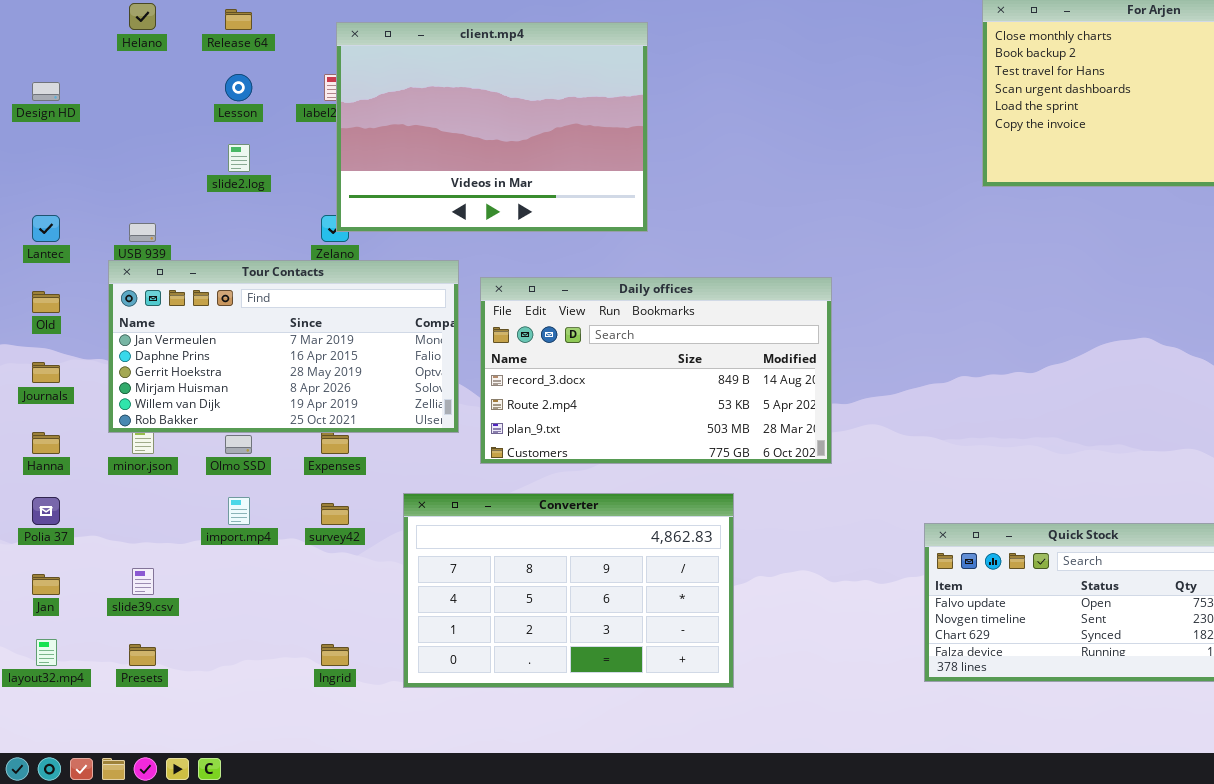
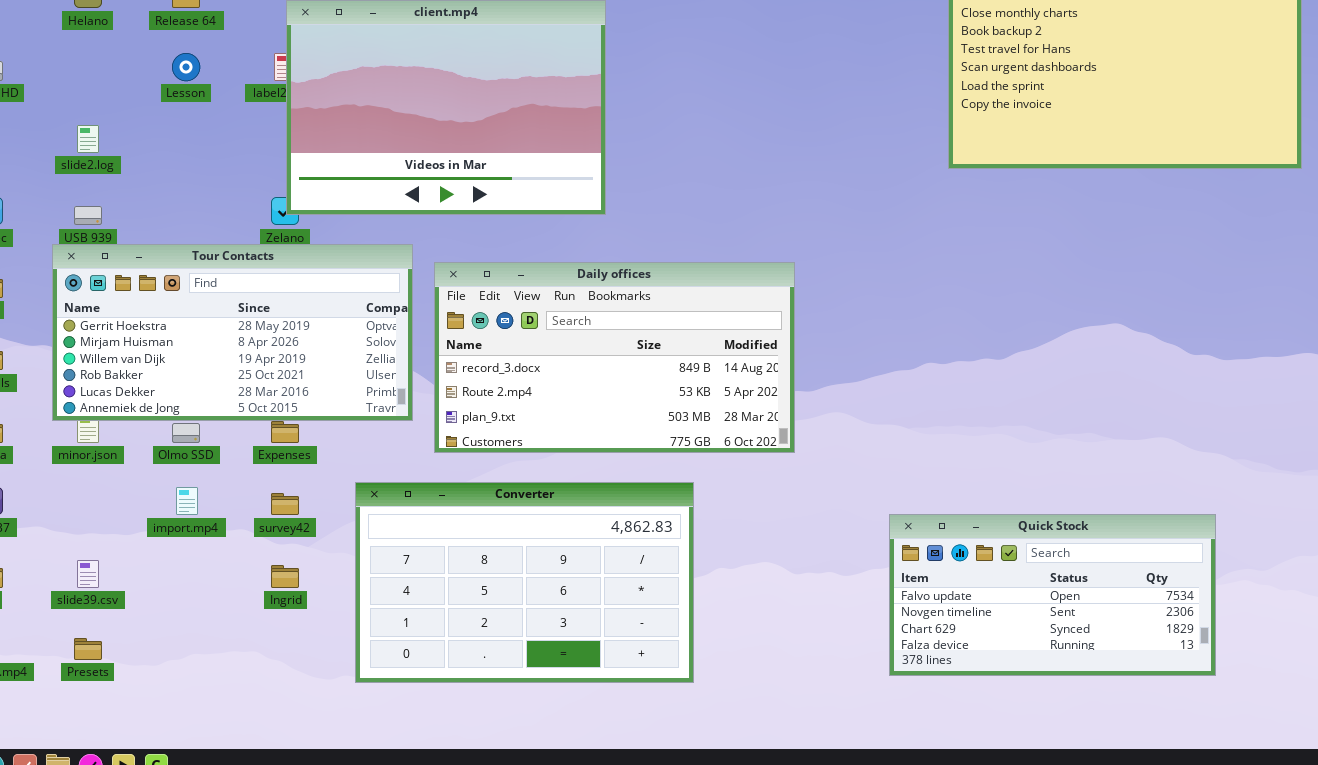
slide2.log: [228,144,250,172] -> [77,125,99,153], moved
Tour Contacts: [108,260,459,433] -> [52,244,413,421], scrolled down 2 rows
Ingrid: [321,644,349,666] -> [271,565,299,588], moved

